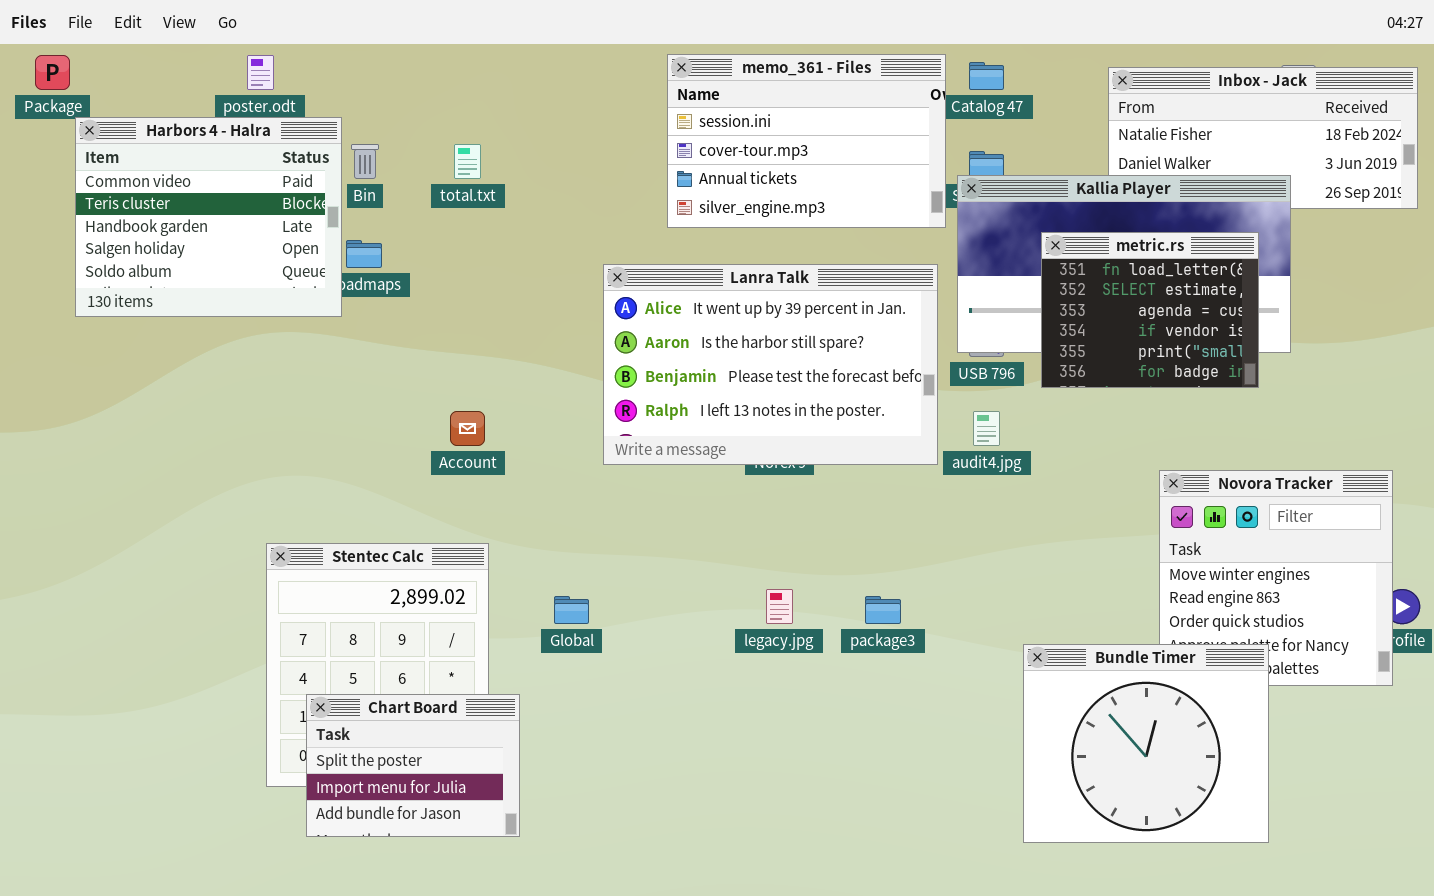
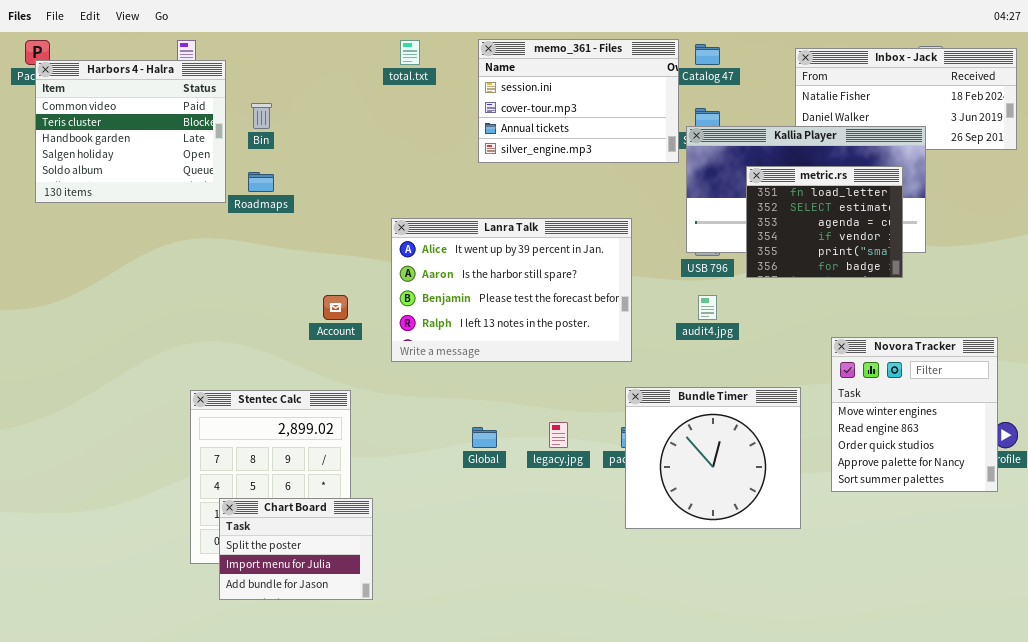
Harbors 4 - Halra: [75,117,342,317] -> [35,60,226,203], moved
total.txt: [454,144,481,179] -> [400,40,420,65], moved
Lanra Talk: [603,264,938,465] -> [391,218,632,362], moved
Global: [554,596,589,624] -> [472,427,497,448], moved
Bundle Timer: [1023,644,1269,843] -> [625,387,801,529], moved

